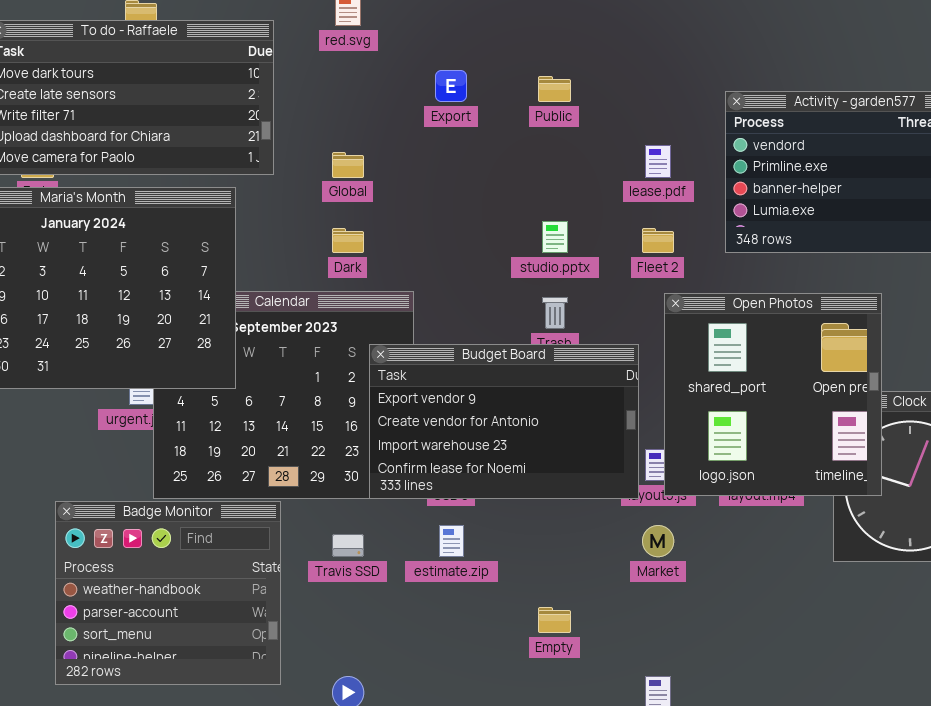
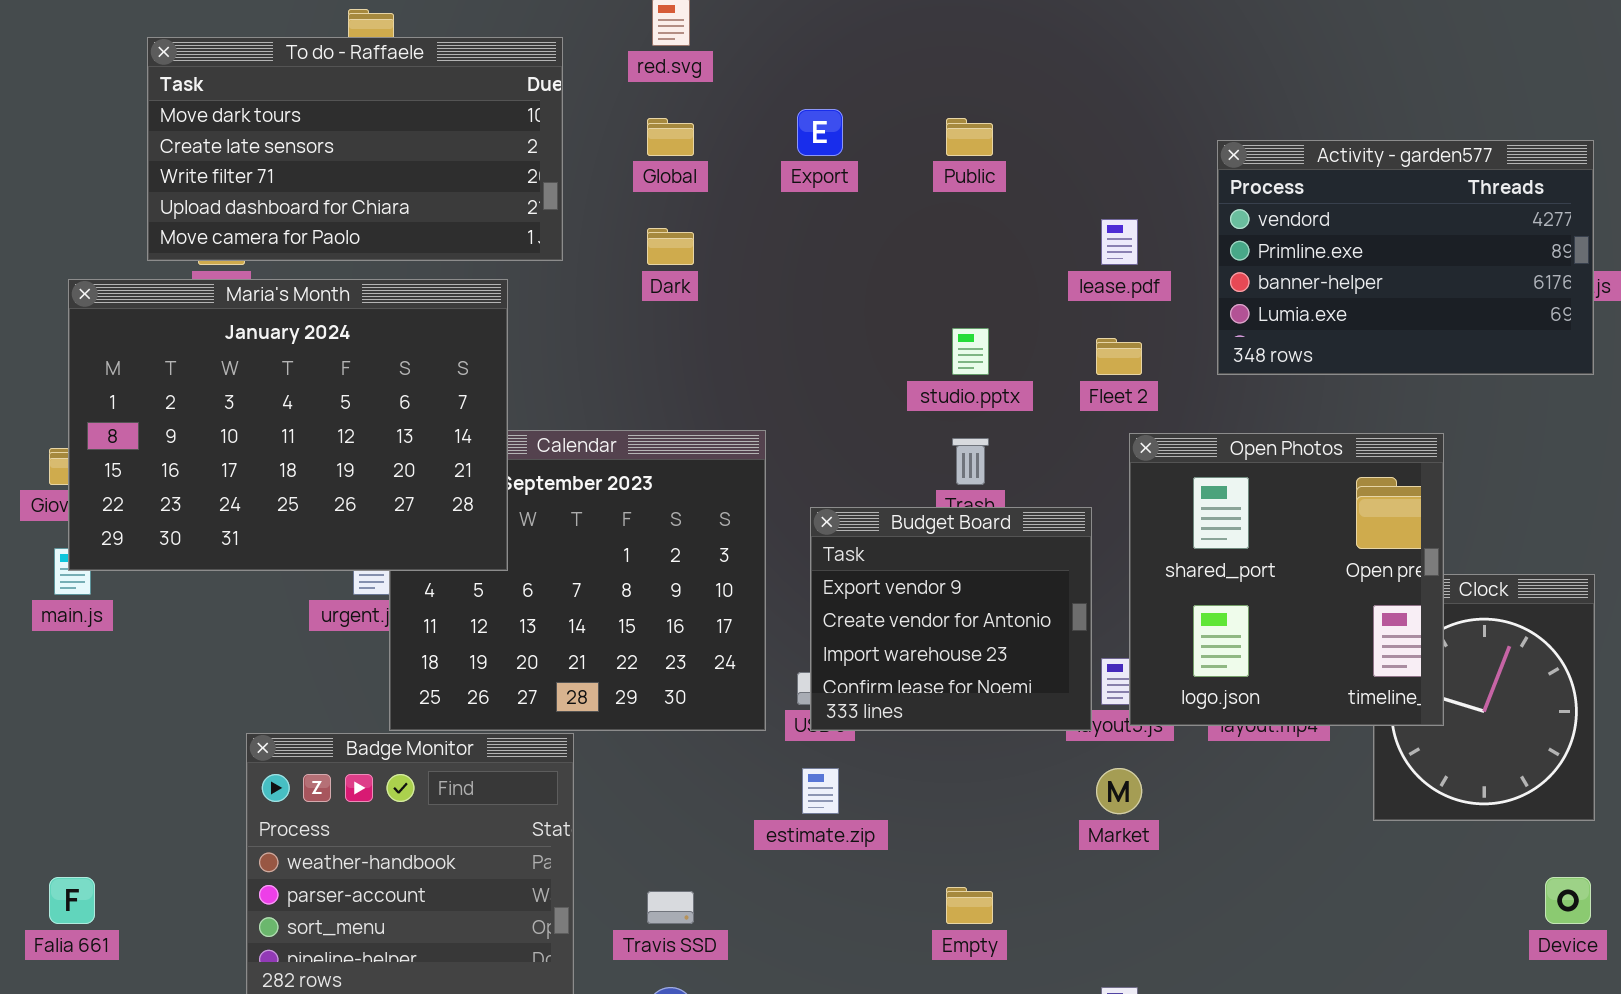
Global: [332,152,364,178] -> [647,118,694,156], moved
Dark: [332,228,364,253] -> [647,228,694,265], moved
Budget Board: [369,344,639,499] -> [810,507,1092,731], resized
Travis SSD: [332,534,364,557] -> [647,891,694,924], moved

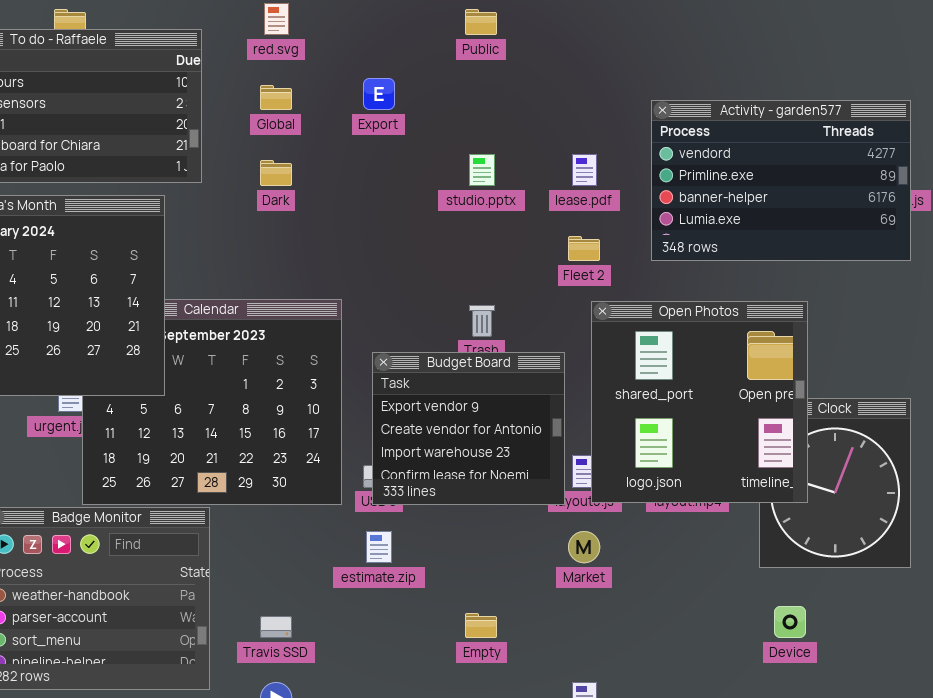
Public: [946,118,993,156] -> [465,9,497,35], moved
studio.pptx: [952,328,989,375] -> [469,154,495,186], moved
Device: [1545,877,1591,924] -> [774,606,806,638], moved

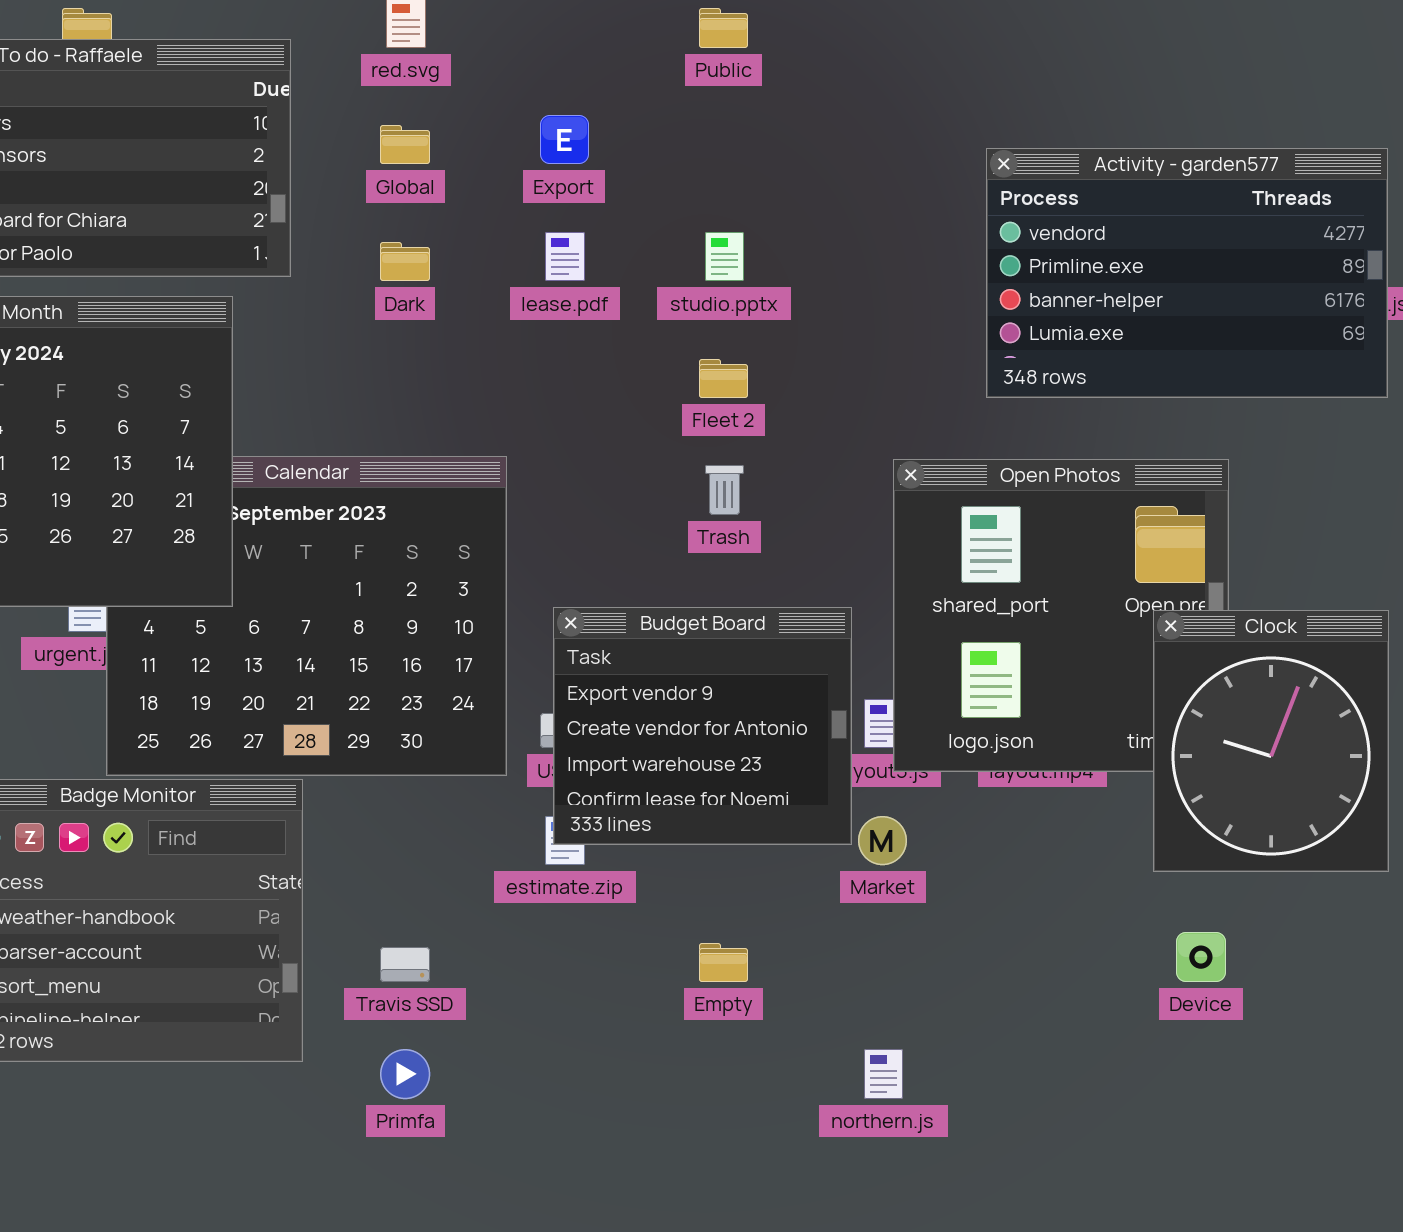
lease.pdf: [572,154,597,186] -> [545,232,585,281], moved
Fleet 2: [568,236,600,261] -> [699,359,748,398], moved
Budget Board: [372,352,565,505] -> [553,607,852,845], moved
Clock: [759,398,911,568] -> [1153,610,1389,872], raised

